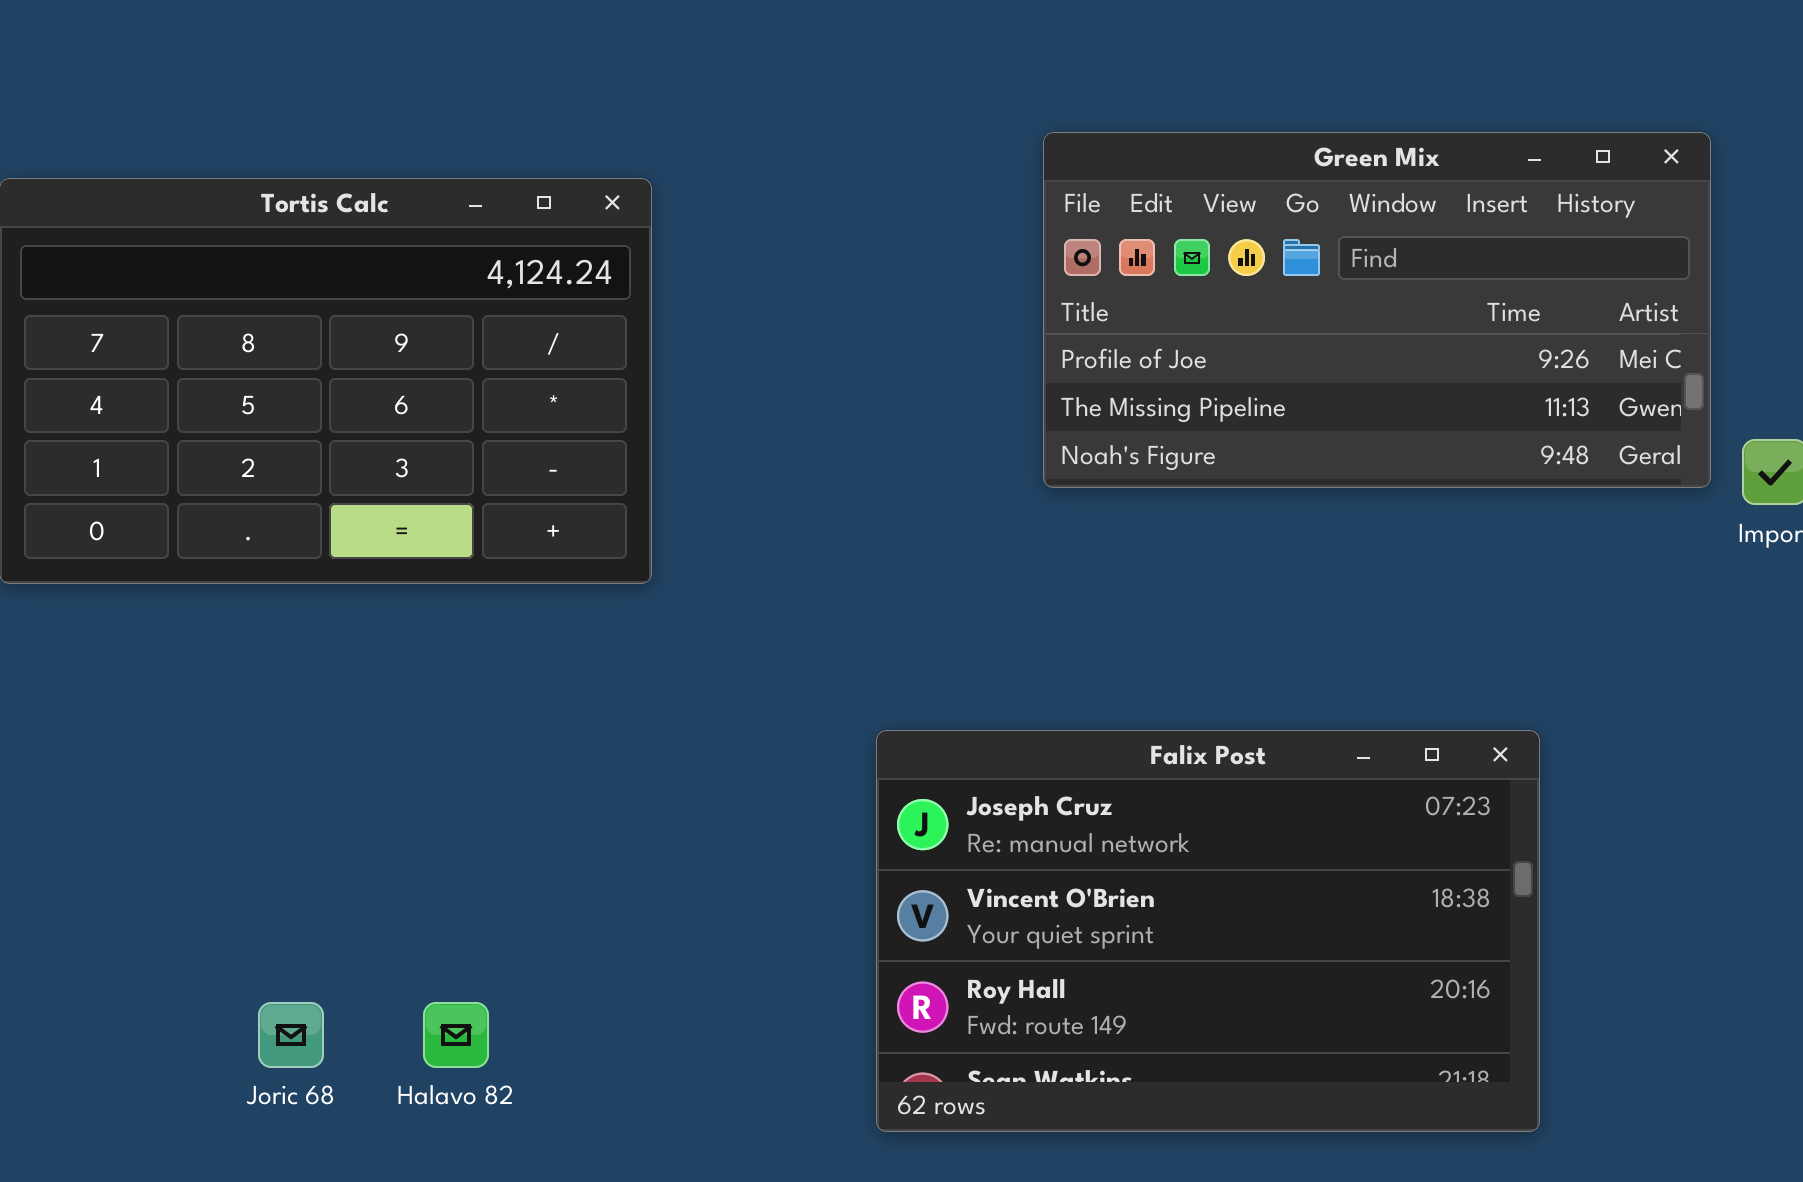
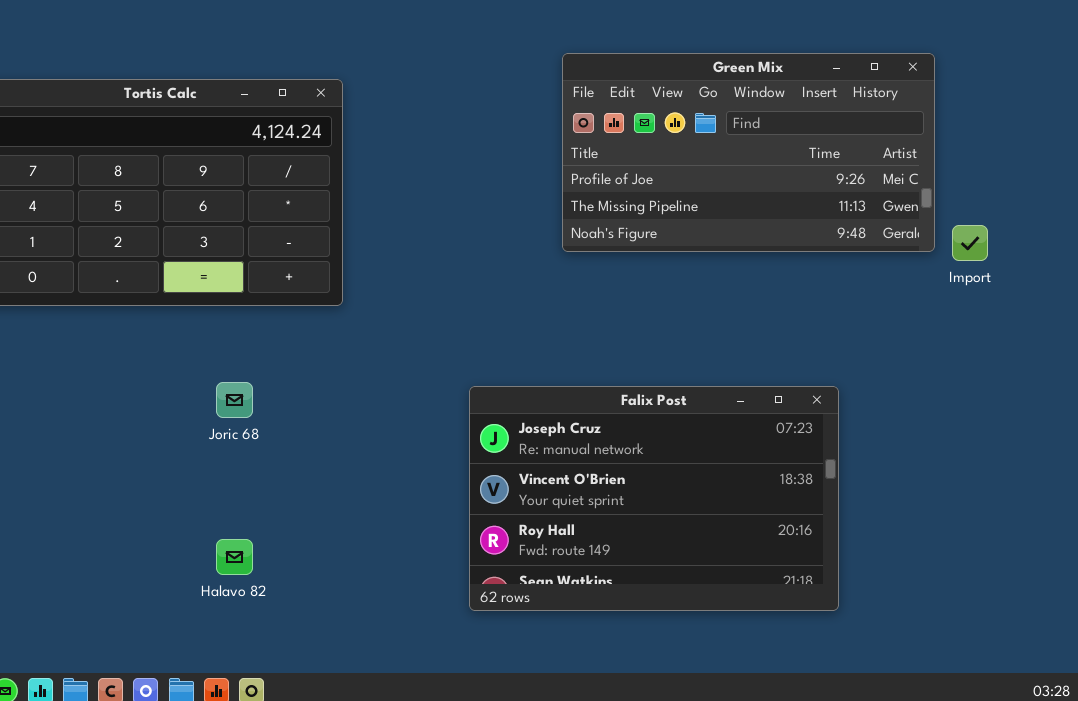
Joric 68: [258,1002,324,1068] -> [216,382,253,418], moved

